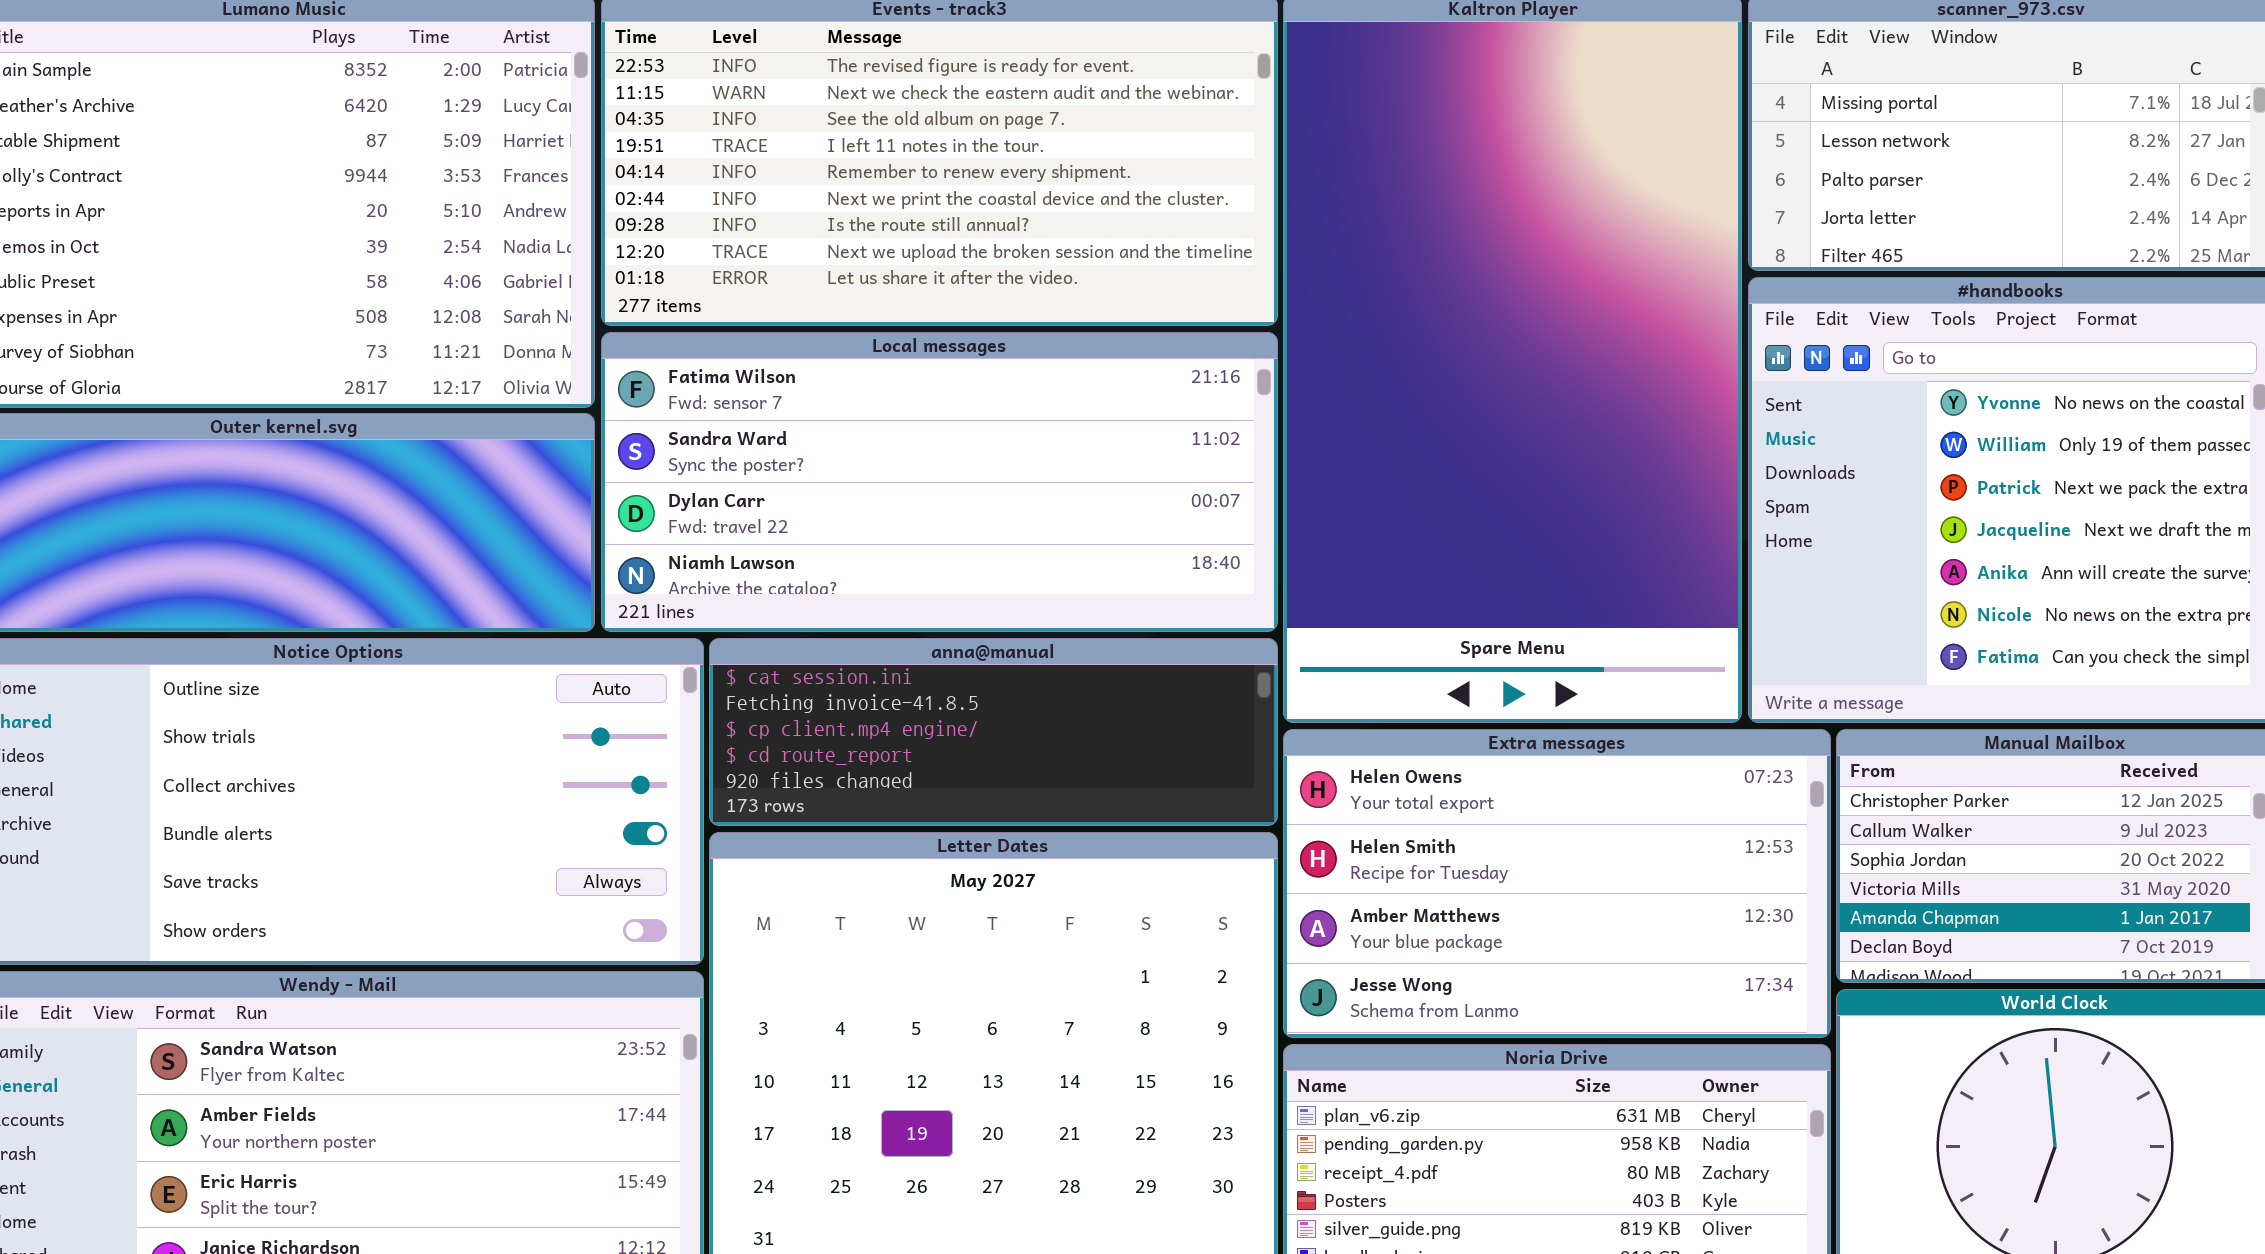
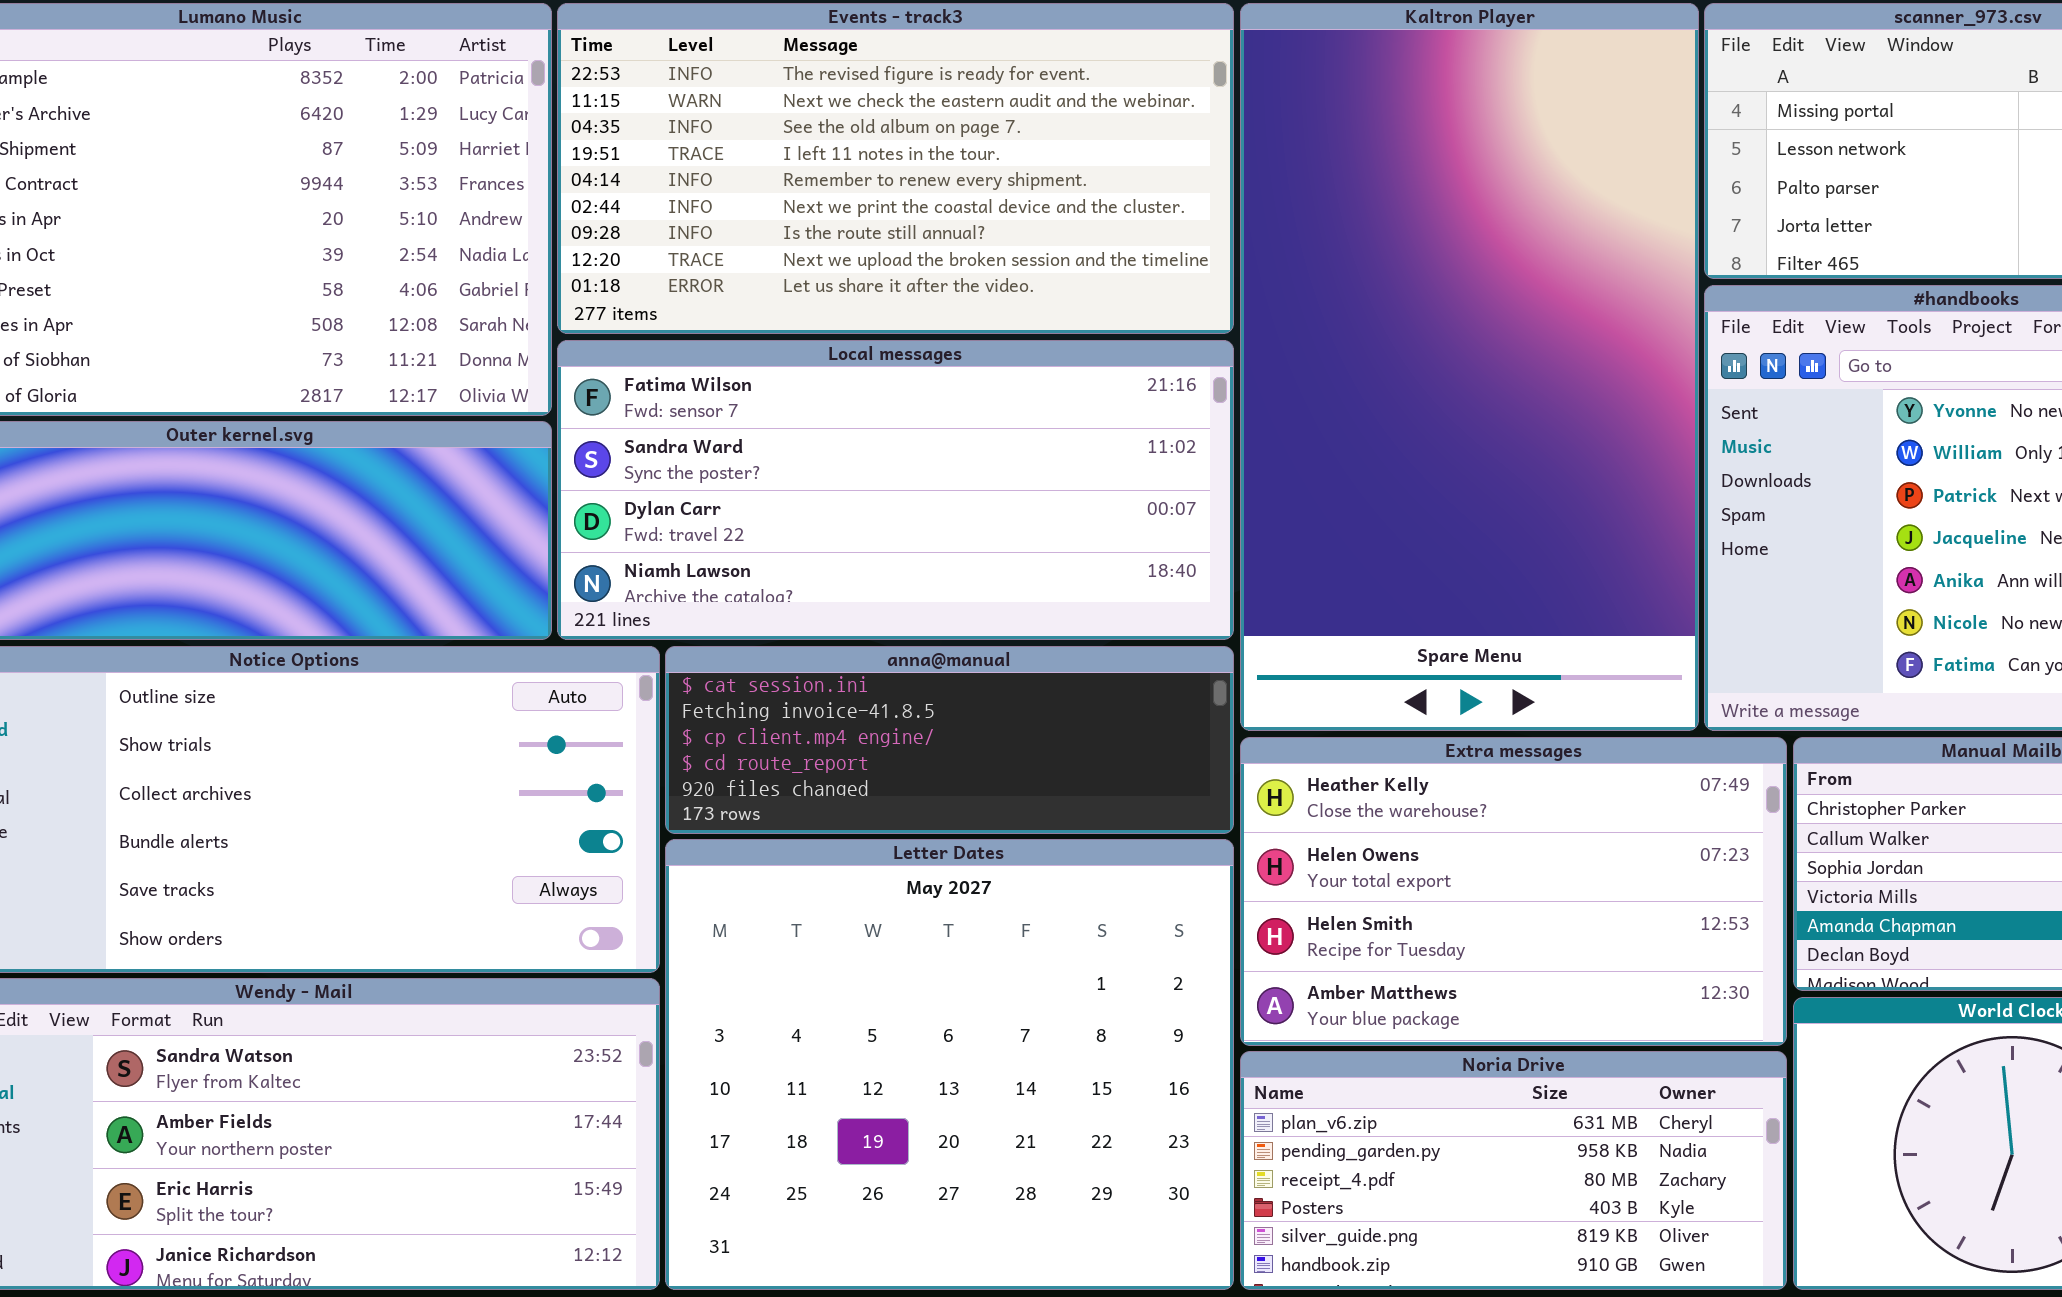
Extra messages: [1283,729,1831,1038] -> [1240,737,1787,1046], scrolled up 1 row

